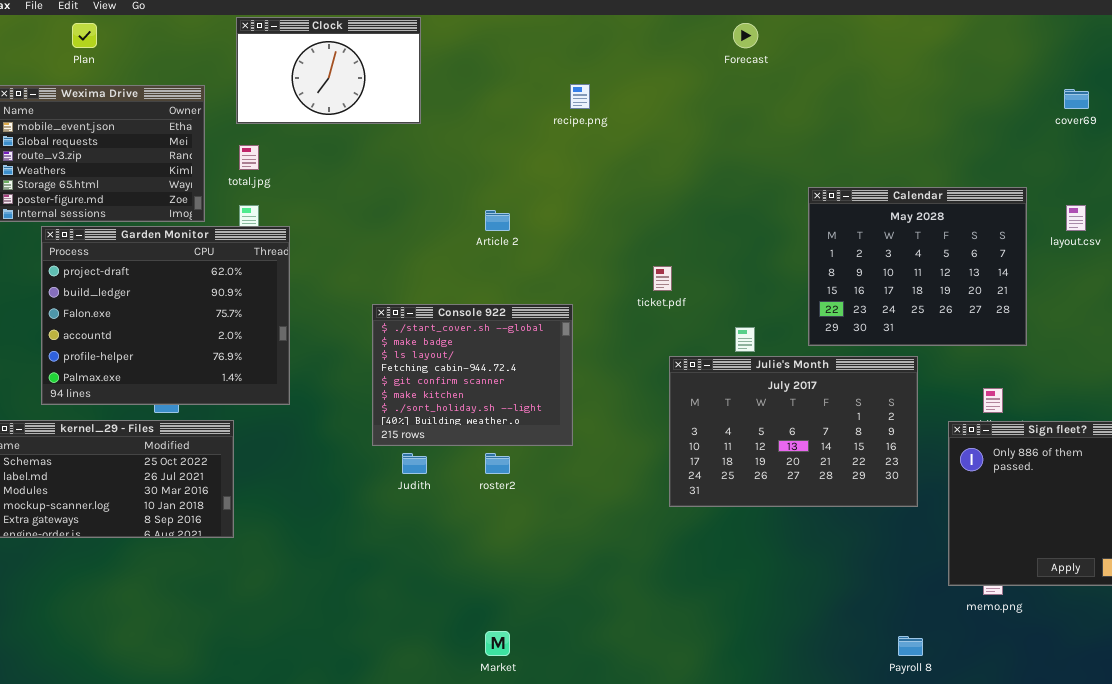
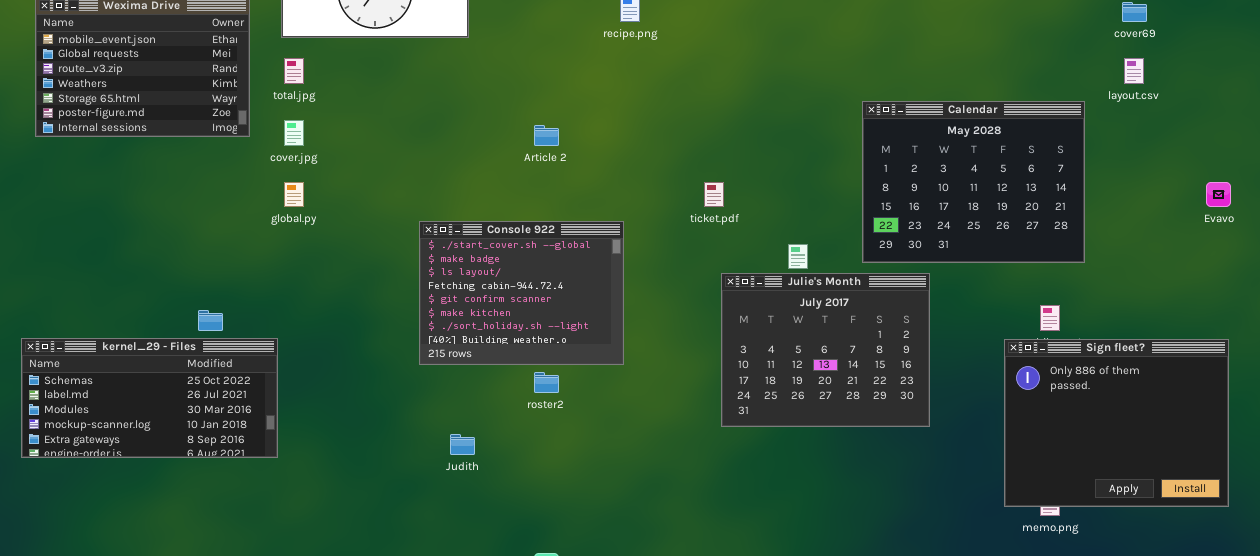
layout.csv: [1066,205,1086,231] -> [1124,58,1144,84], moved
Garden Monitor: [41,226,290,405] -> none, closed
Julie's Month: [669,356,918,507] -> [721,273,930,427], resized
Judith: [402,453,427,474] -> [450,434,475,455], moved

